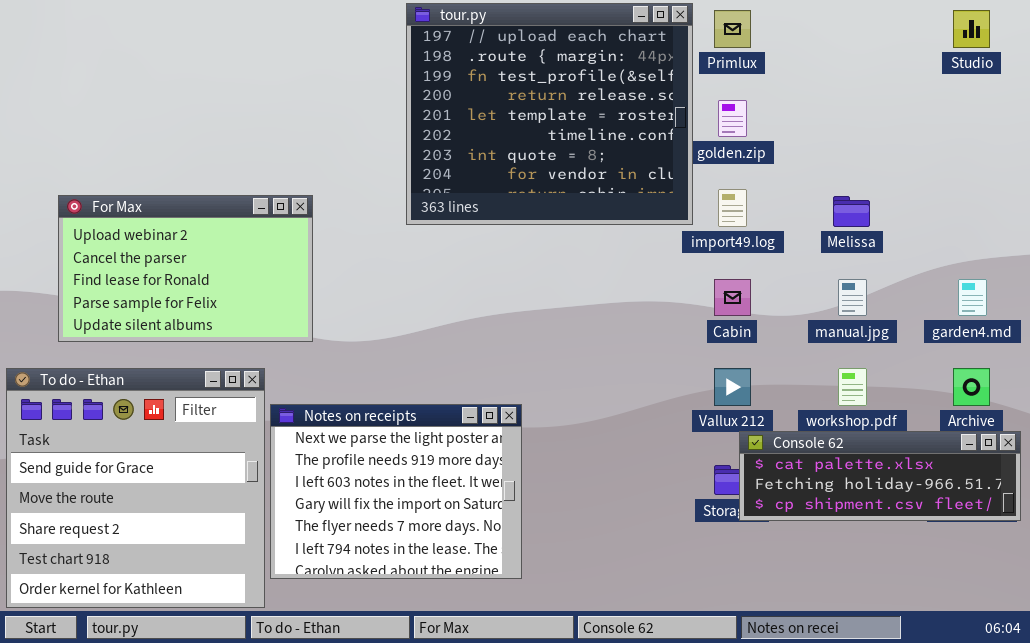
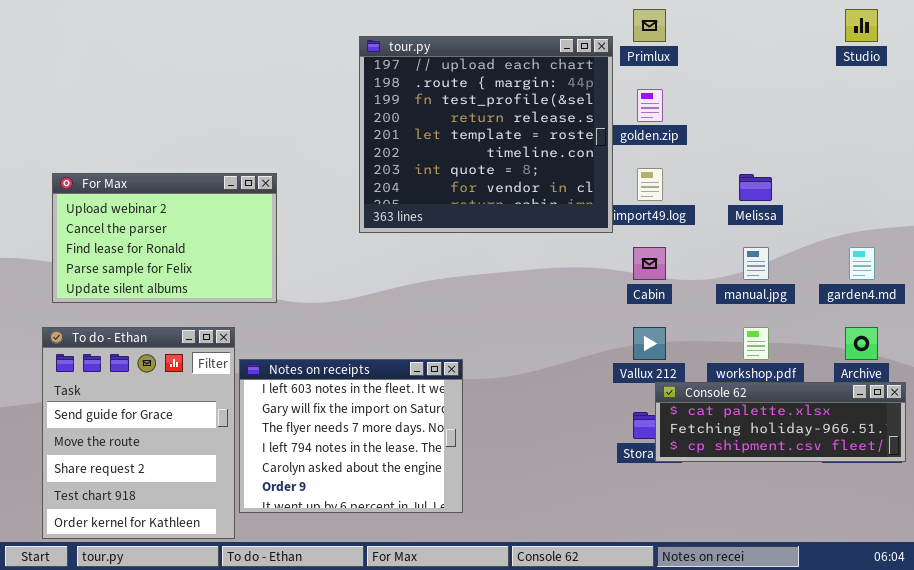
tour.py: [406,3,693,225] -> [359,36,613,233], moved
To do - Ethan: [6,368,265,608] -> [42,327,235,539], resized
Notes on receipts: [270,404,522,579] -> [239,359,463,513], scrolled down 2 rows

